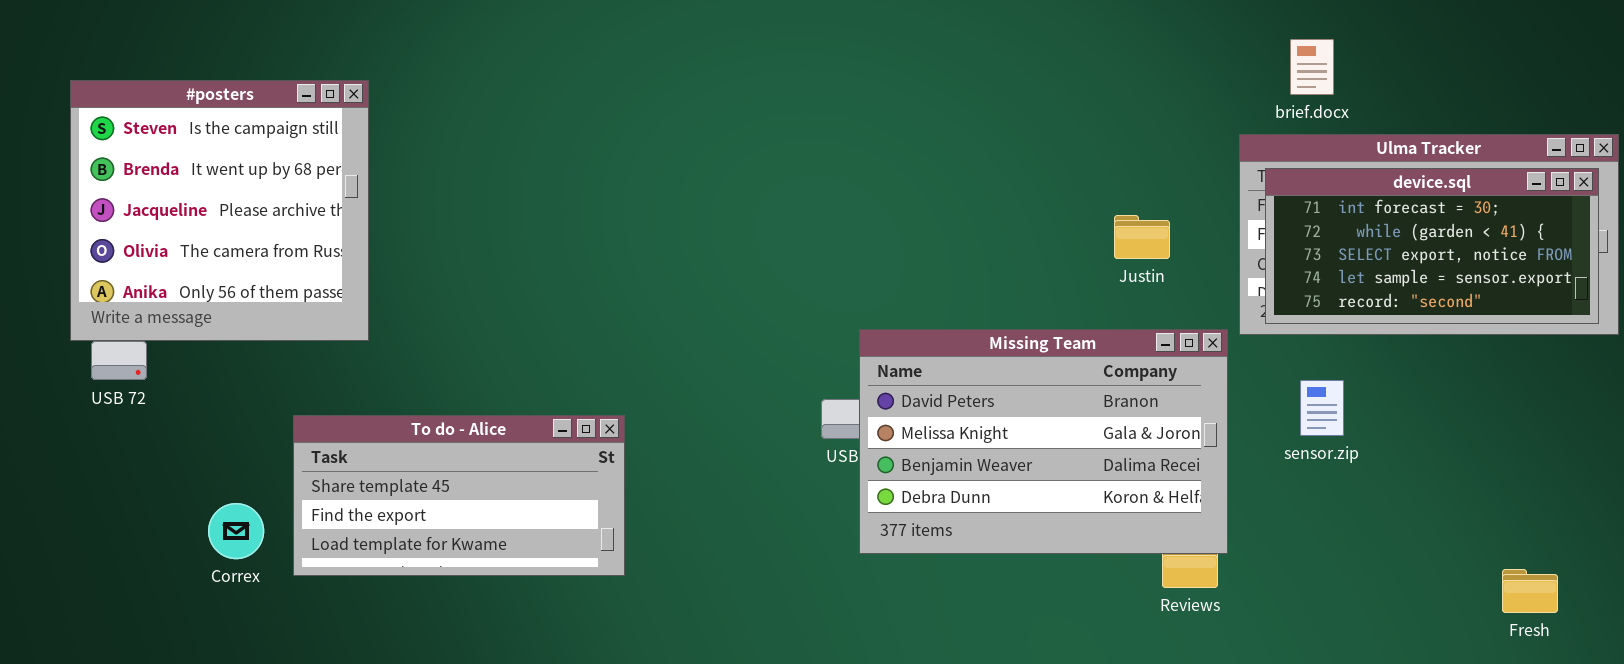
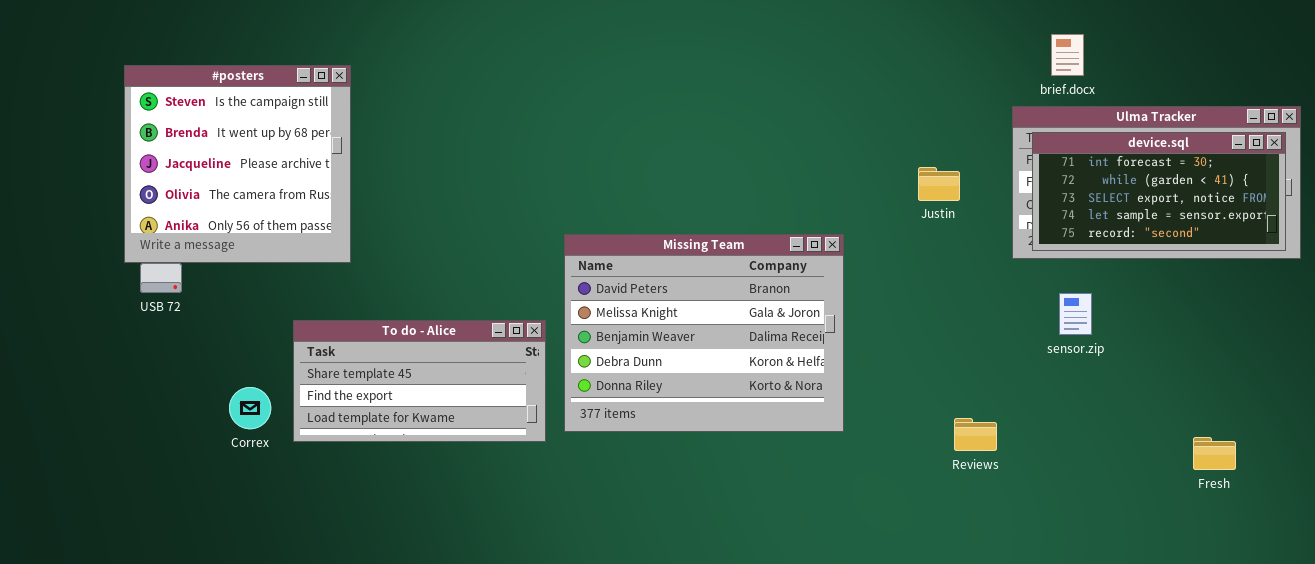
Missing Team: [859,329,1228,554] -> [564,234,844,432], moved, resized
Fresh: [1502,569,1558,613] -> [1193,437,1236,470], moved

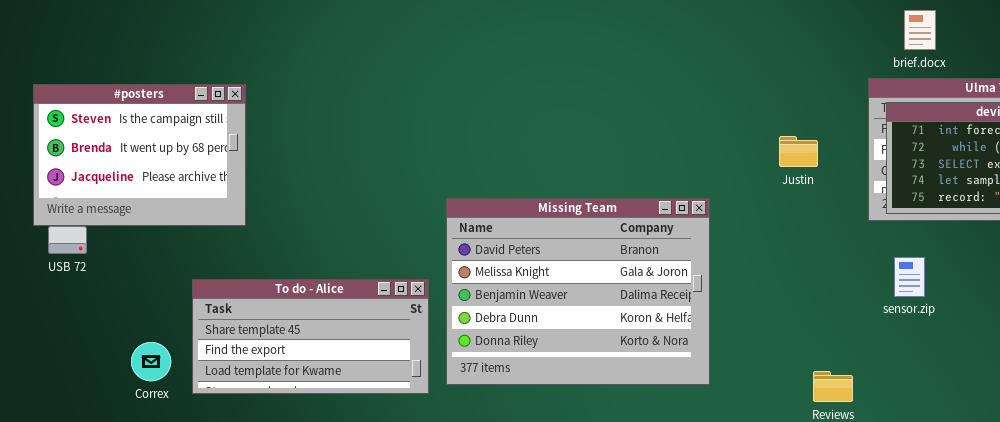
#posters: [124,65,351,263] -> [33,84,246,226], resized
sensor.zip: [1059,293,1092,335] -> [894,257,925,297], moved

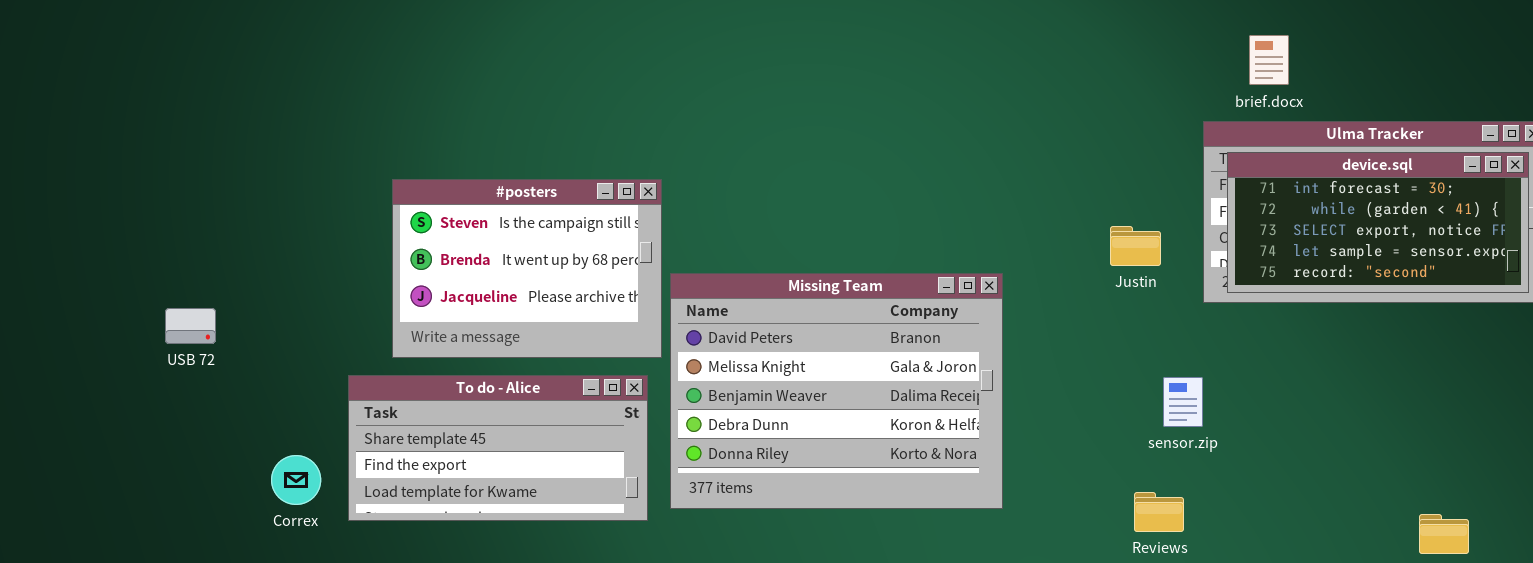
#posters: [33,84,246,226] -> [392,179,662,358], moved
Justin: [779,136,818,167] -> [1110,226,1161,266], moved
sensor.zip: [894,257,925,297] -> [1163,377,1203,427], moved

